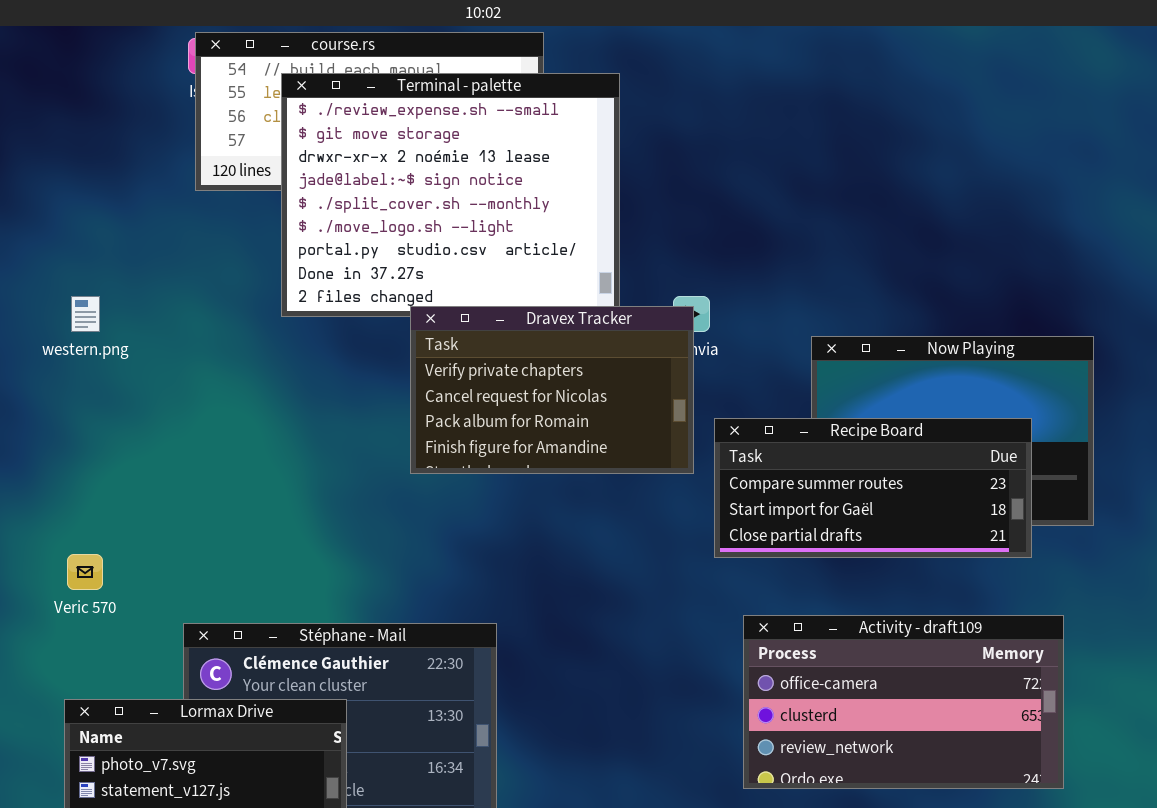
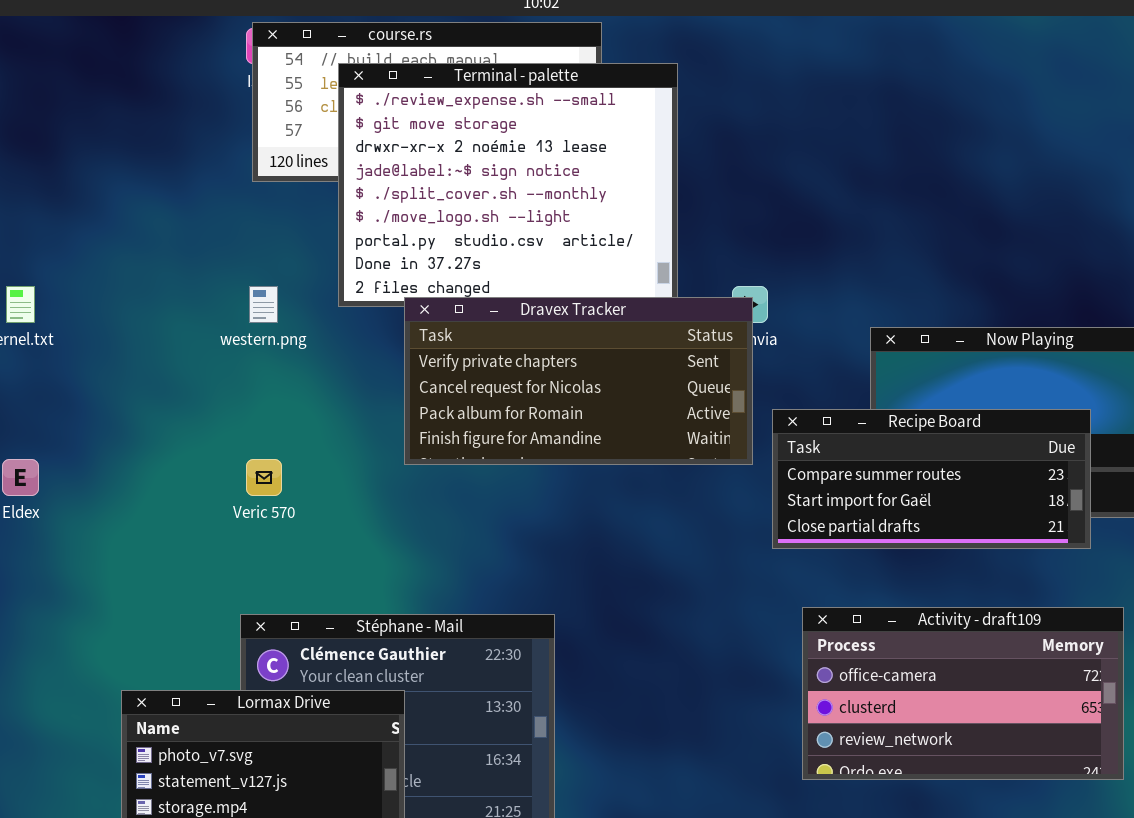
western.png: [71,296,100,332] -> [249,286,278,323], moved
Dravex Tracker: [410,306,694,474] -> [404,297,753,465], resized
Veric 570: [67,554,103,590] -> [246,459,282,496], moved

